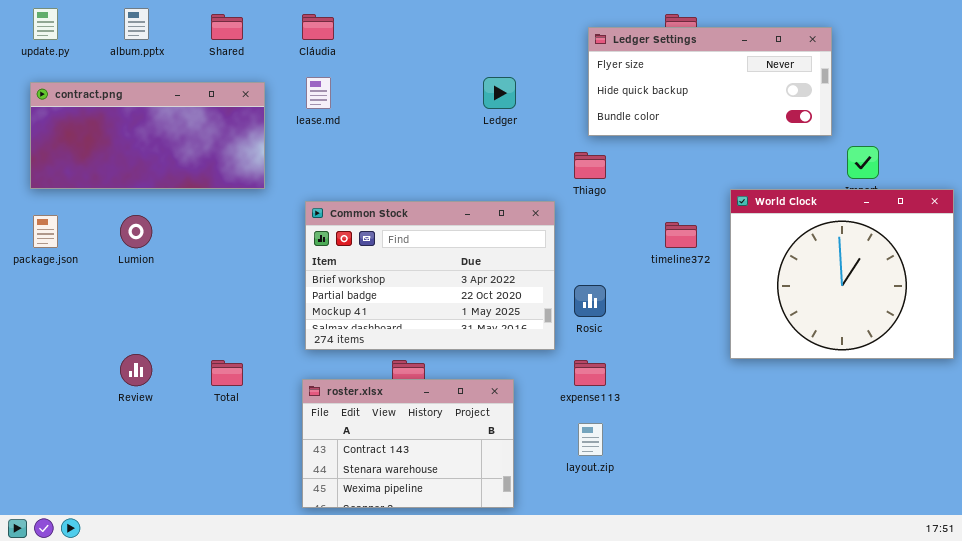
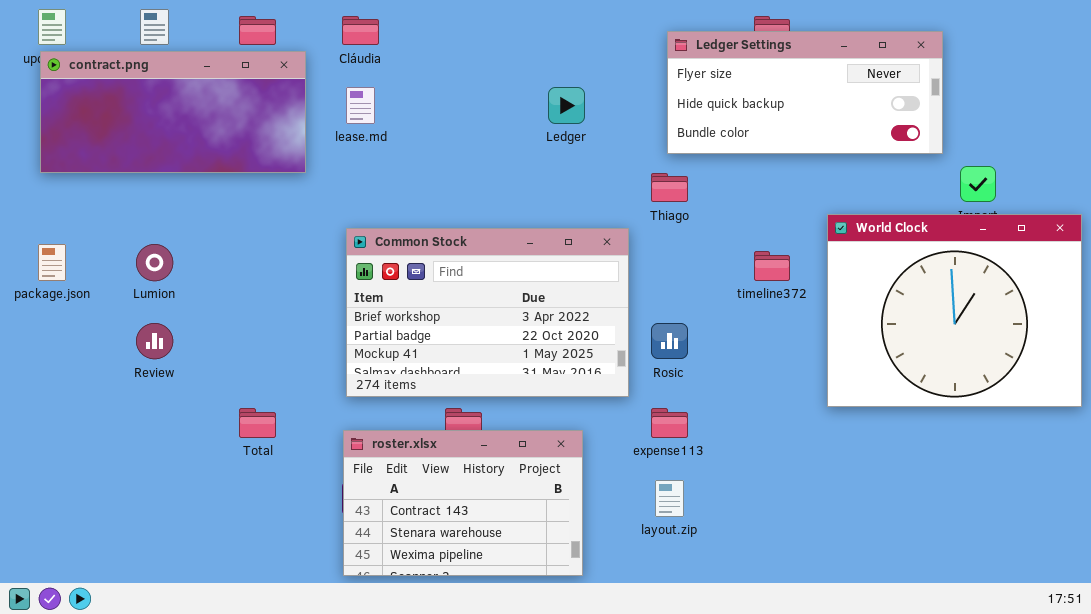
contract.png: [30,82,265,189] -> [40,51,306,173], moved
Review: [120,354,152,386] -> [136,323,173,359], moved

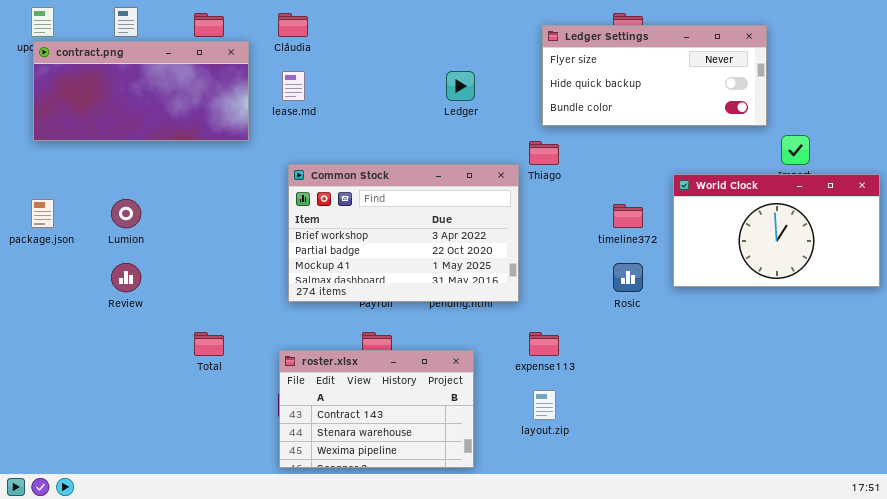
World Clock: [827,214,1082,407] -> [673,174,880,287], resized
Common Stock: [346,228,629,397] -> [288,164,519,302], moved
Rosic: [651,323,688,359] -> [613,263,643,292], moved

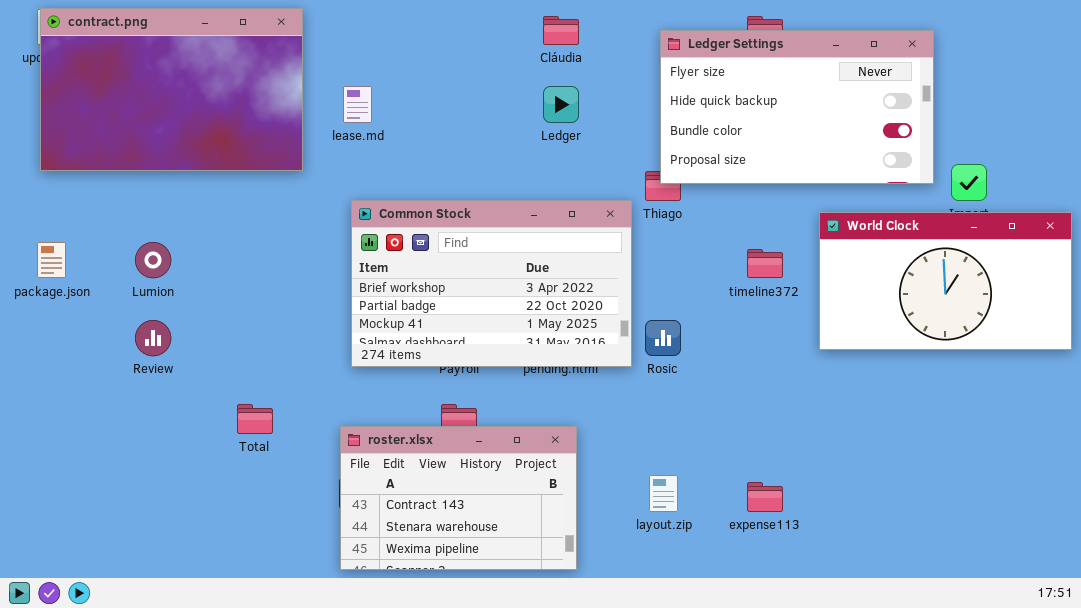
Cláudia: [278,13,308,37] -> [543,16,579,45], moved
Ledger Settings: [542,25,767,126] -> [660,30,934,184], resized
contract.png: [33,41,249,141] -> [40,8,303,171], resized
Rosic: [613,263,643,292] -> [645,320,681,356], moved
expense113: [529,332,559,356] -> [747,482,783,512], moved

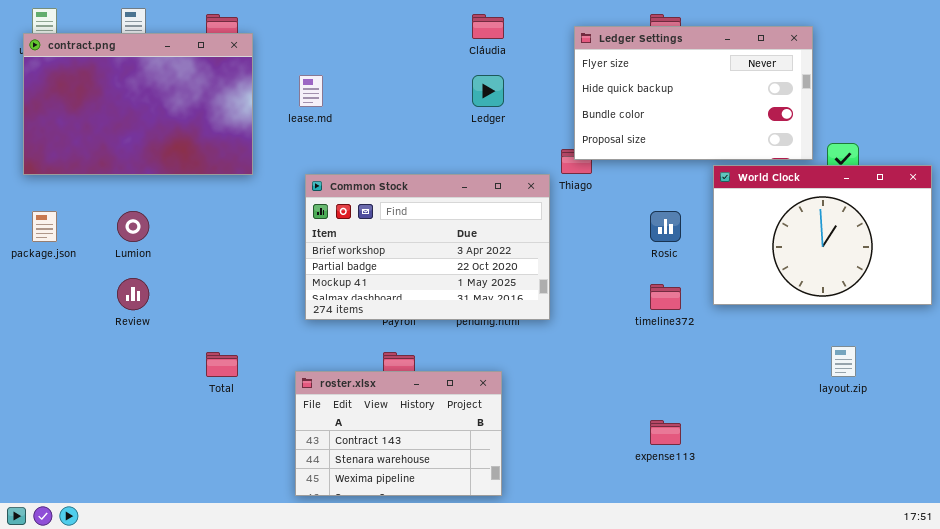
contract.png: [40,8,303,171] -> [23,33,253,175], moved
World Clock: [819,212,1072,350] -> [713,165,932,305], resized
timeline372: [747,249,783,278] -> [650,284,681,310], moved
Rosic: [645,320,681,356] -> [650,211,681,242], moved
layout.zip: [649,475,678,512] -> [831,346,856,377], moved

